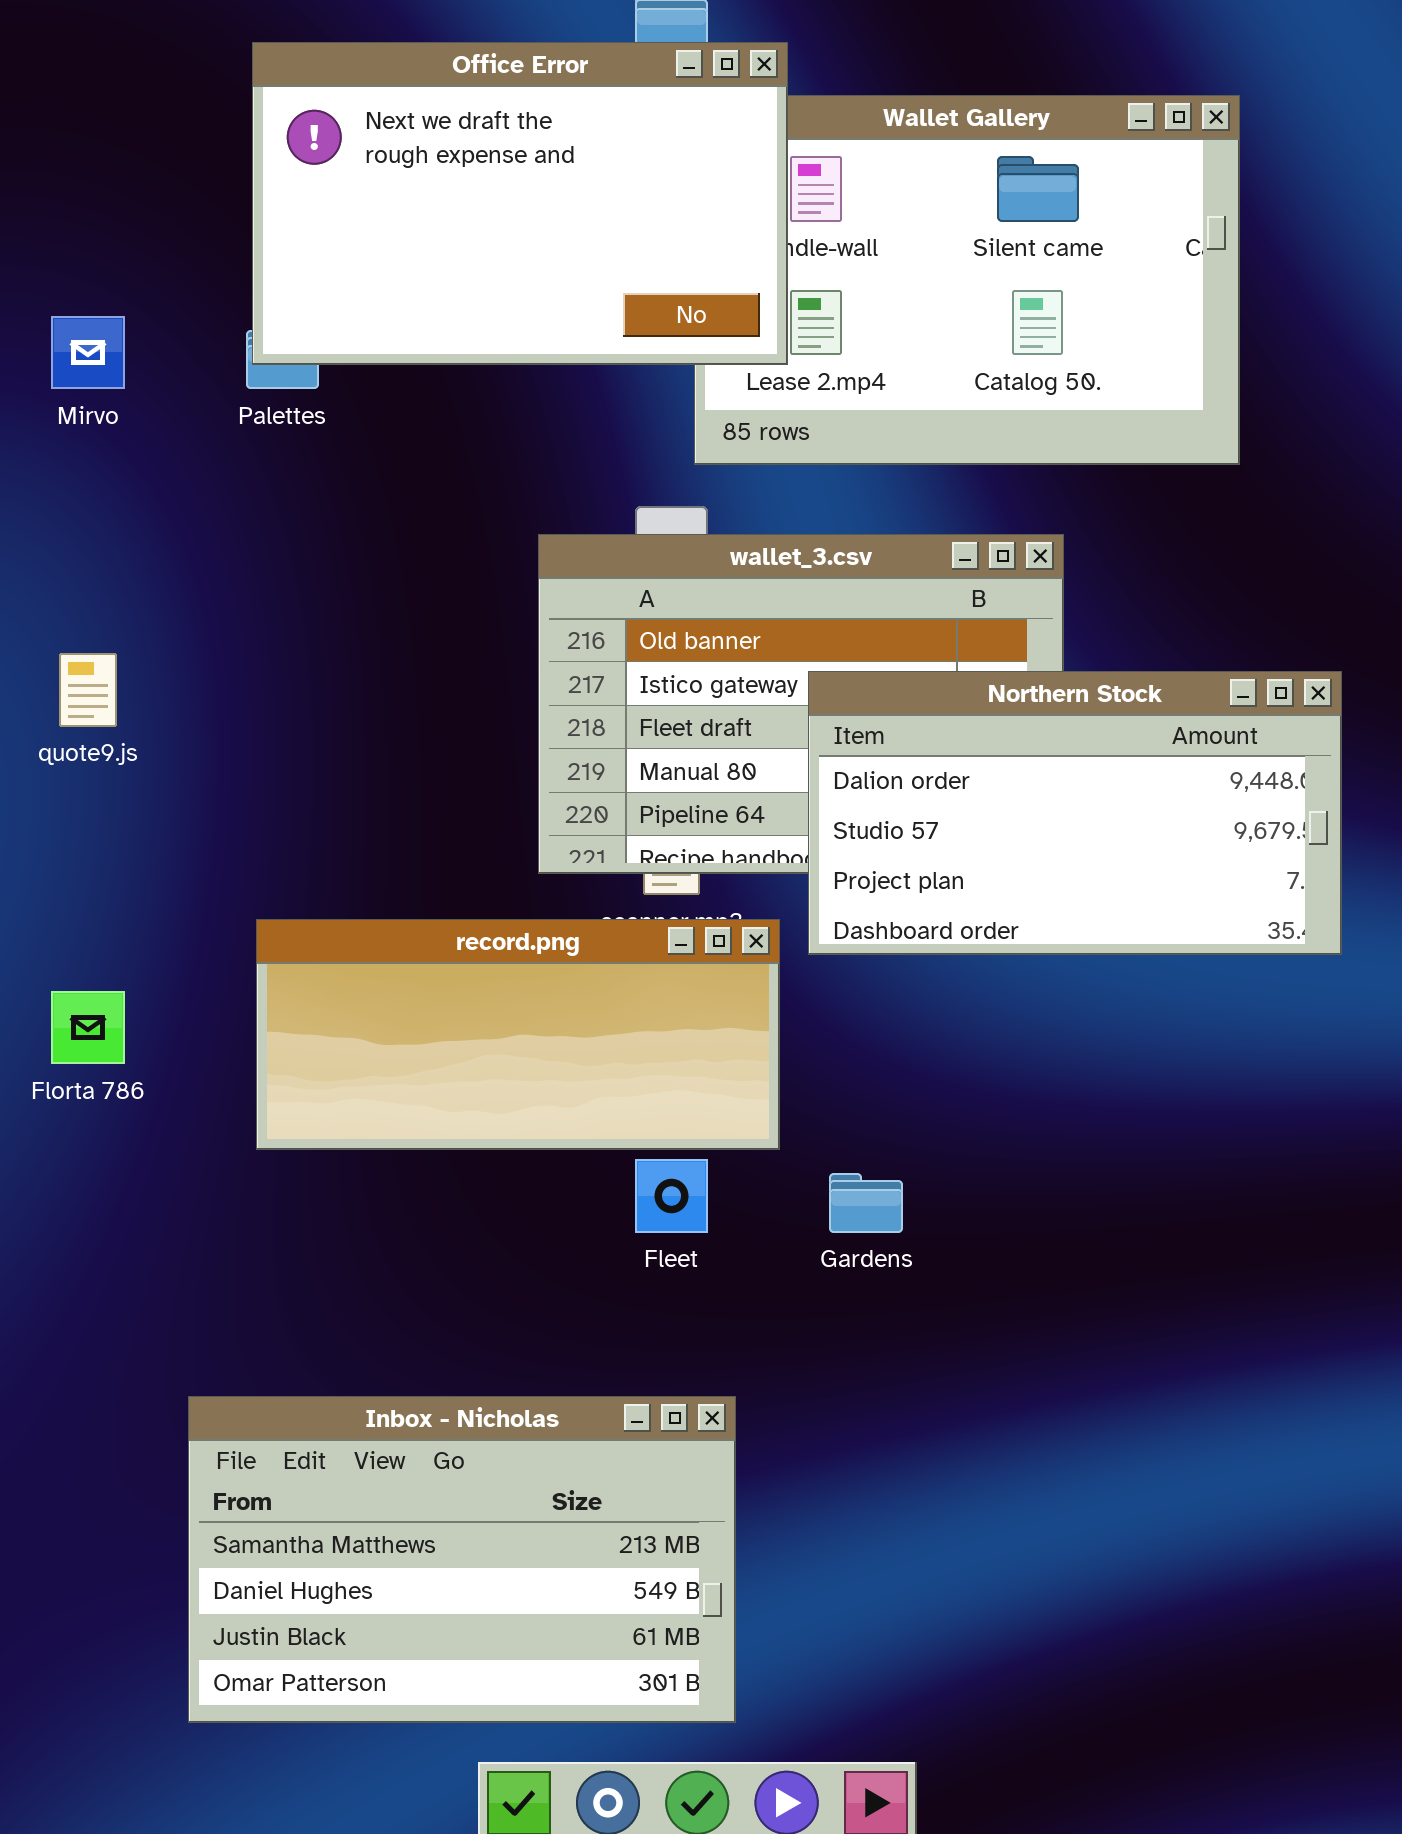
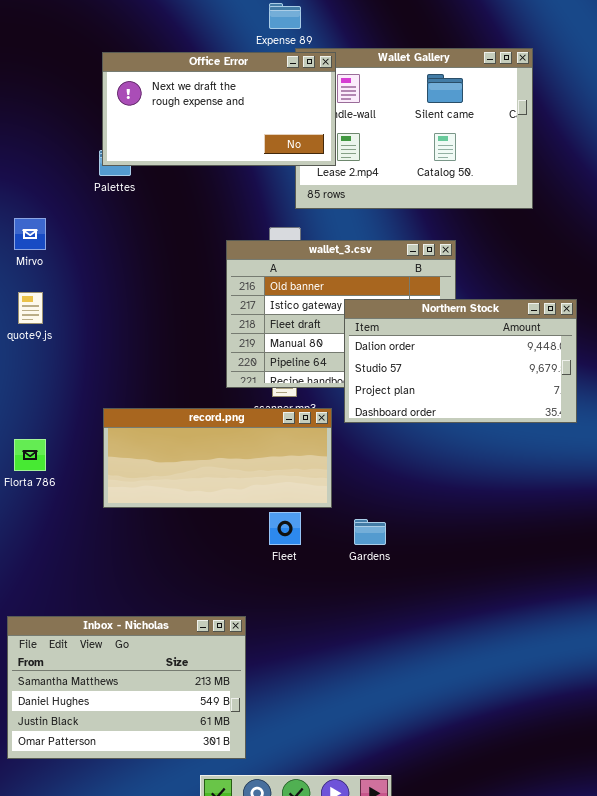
Office Error: [252,42,788,365] -> [102,52,336,166], resized
Mirvo: [51,316,125,389] -> [14,218,46,250], moved
Inbox - Nicholas: [188,1396,736,1723] -> [7,616,246,759], moved

